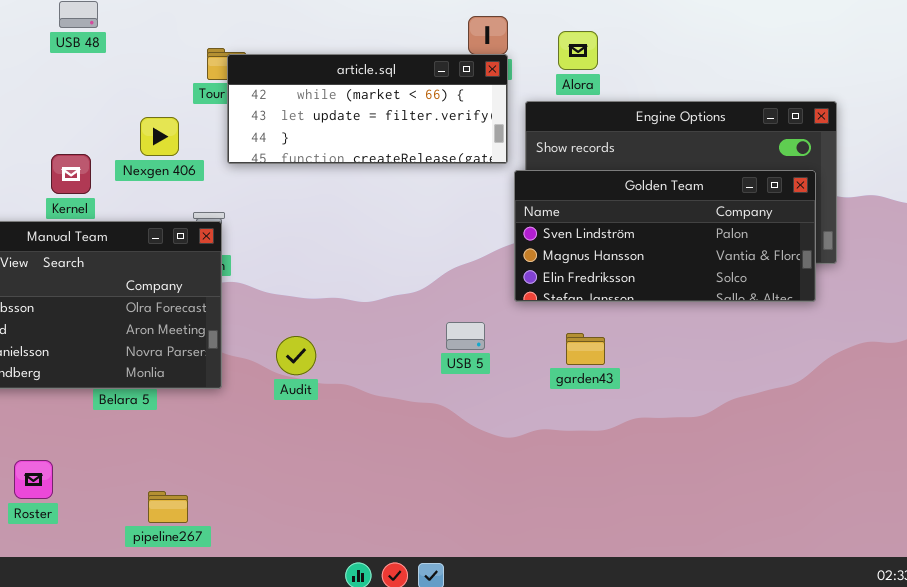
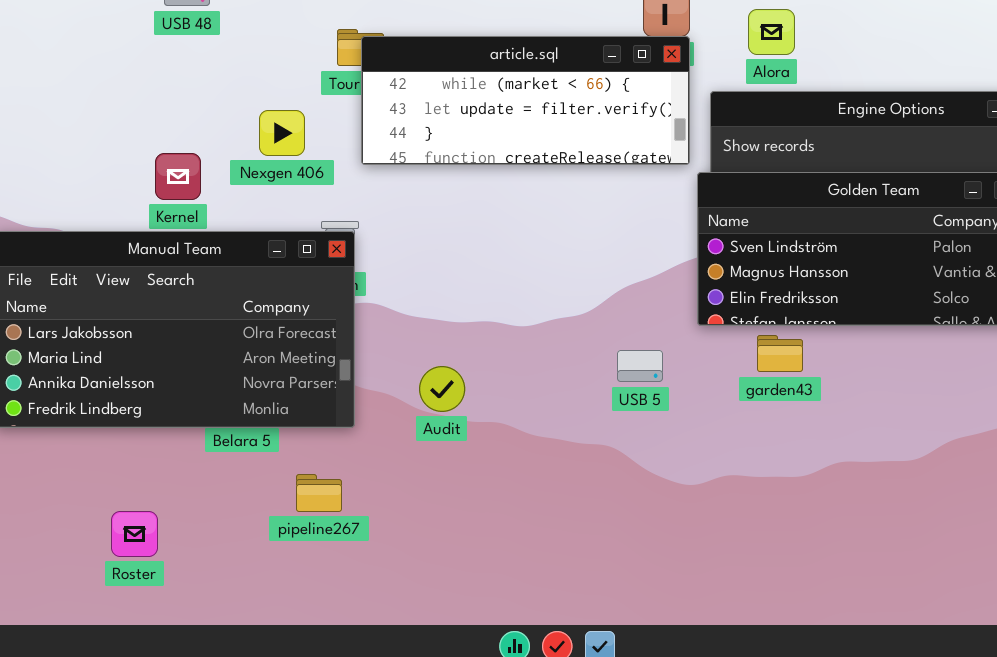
garden43: [566,333,605,365] -> [757,335,803,372], moved
pipeline267: [148,491,188,523] -> [296,474,342,512], moved

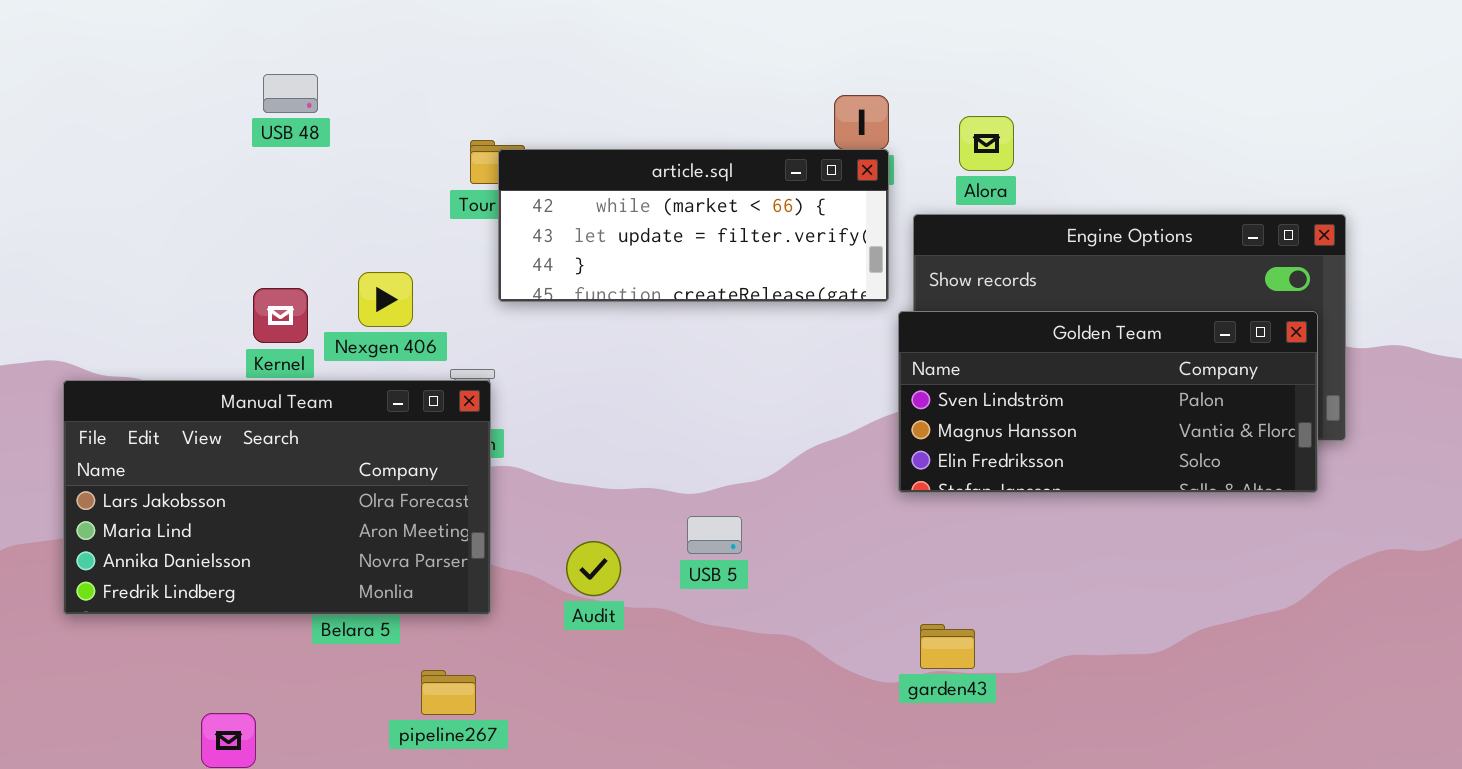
Nexgen 406: [259,110,305,156] -> [358,272,413,327], moved
garden43: [757,335,803,372] -> [920,624,975,669], moved
USB 5: [617,350,663,382] -> [687,516,742,554], moved

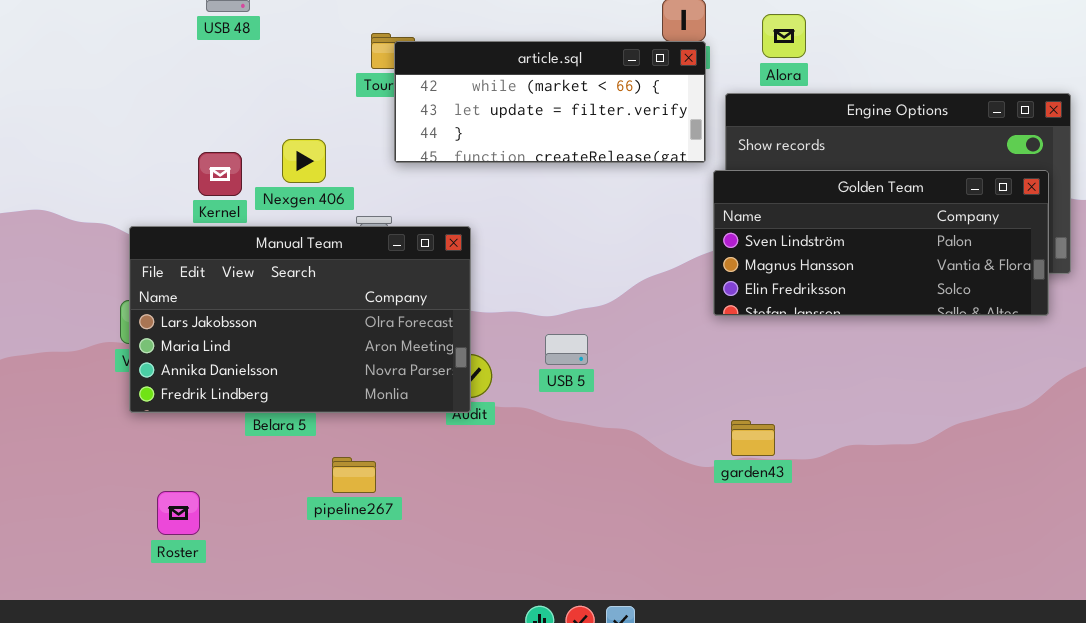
Manual Team: [63,380,491,615] -> [129,226,471,413], moved

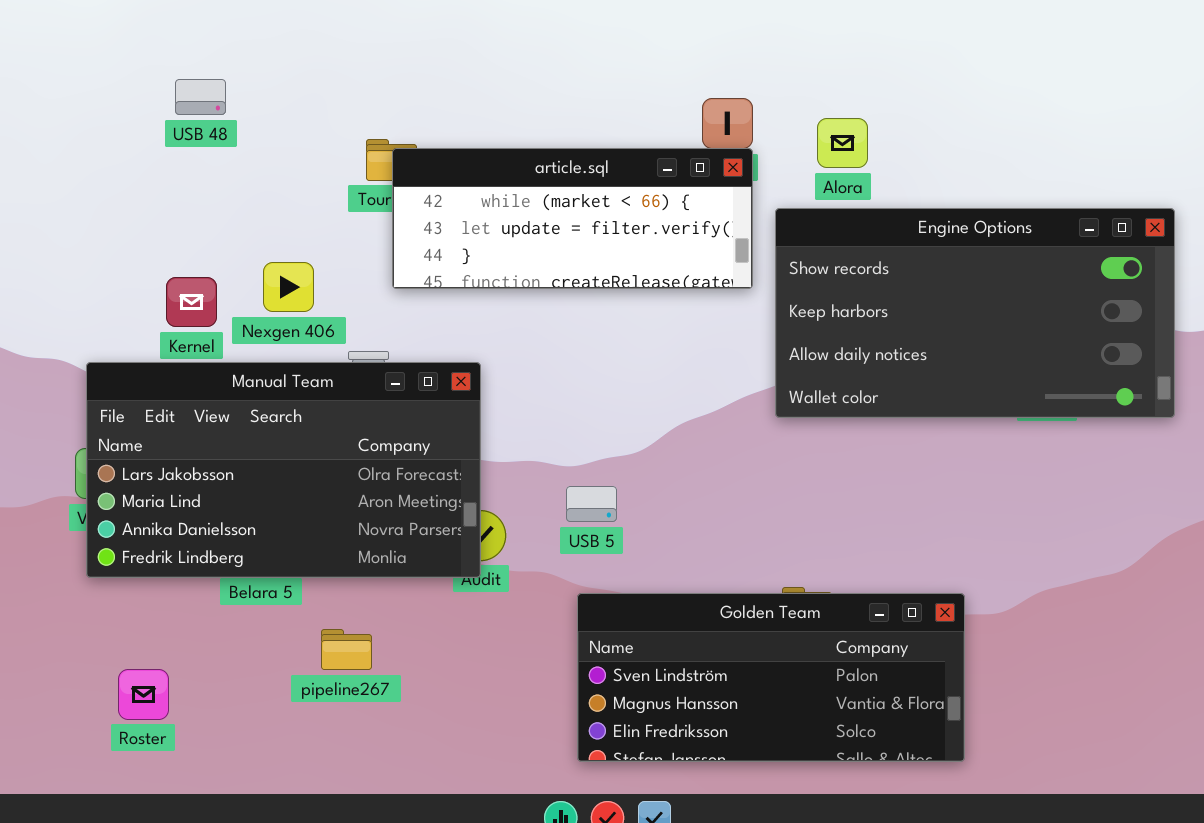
Golden Team: [713,170,1049,316] -> [577,593,965,762], moved

